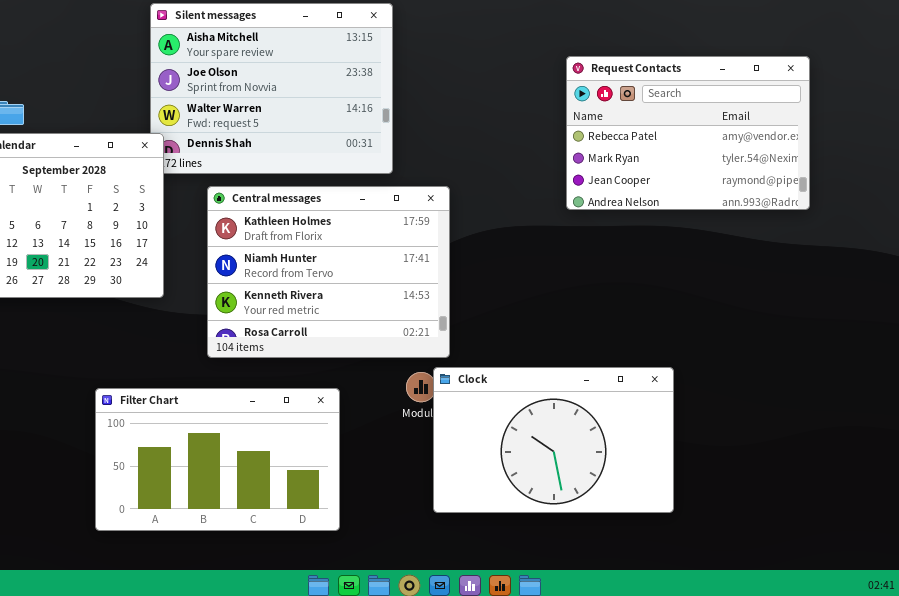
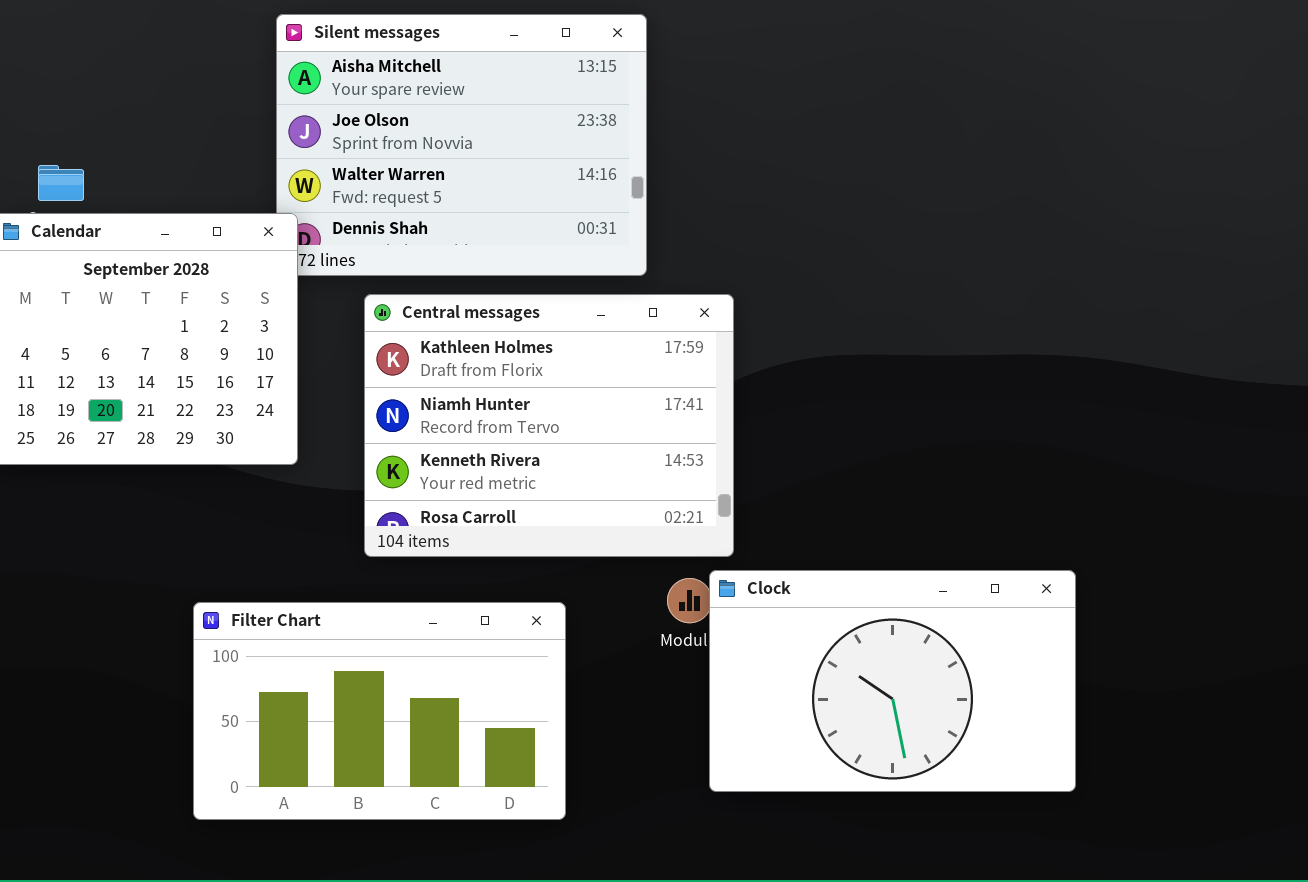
Request Contacts: [566,56,810,210] -> none, closed

